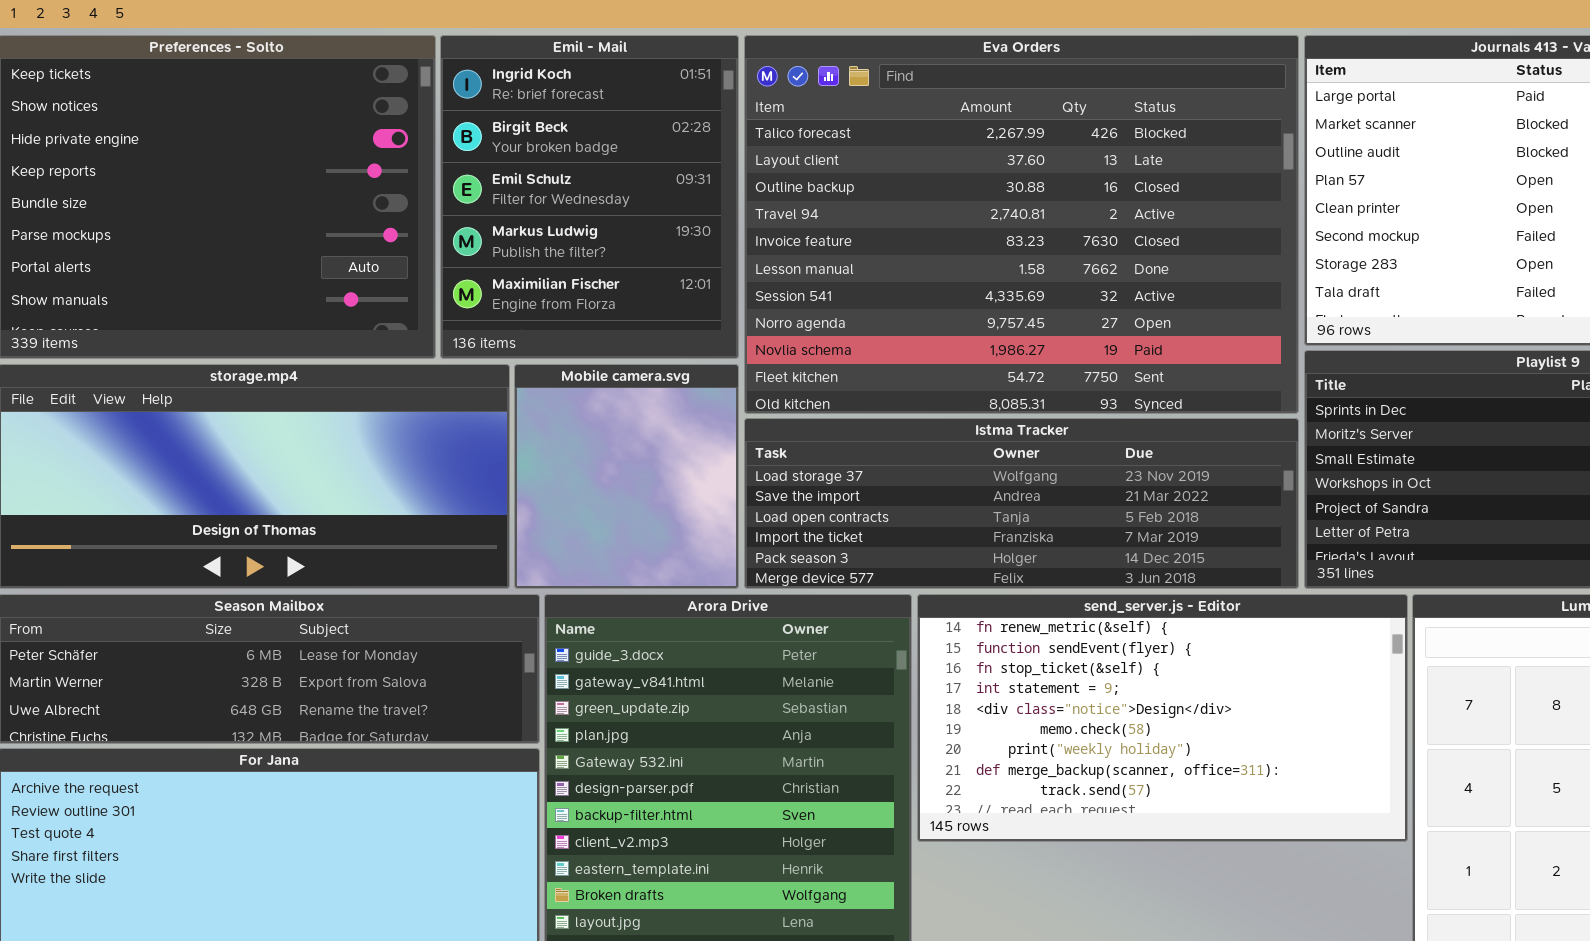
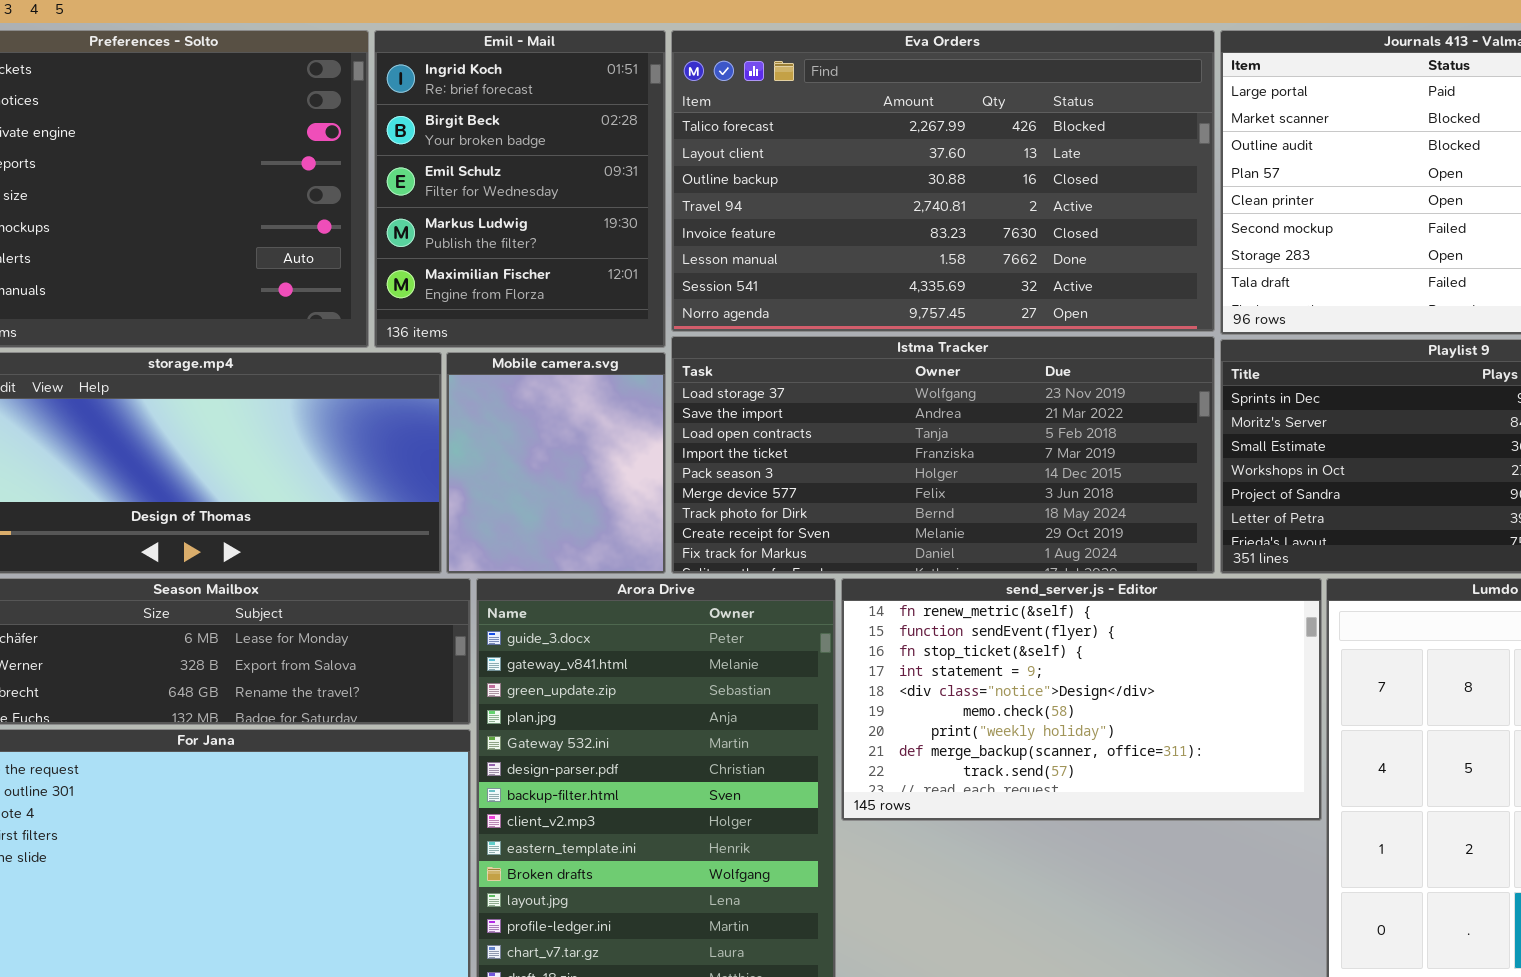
Eva Orders: [744,35,1299,414] -> [671,30,1215,332], resized
Istma Tracker: [744,418,1299,589] -> [671,336,1215,574], resized

